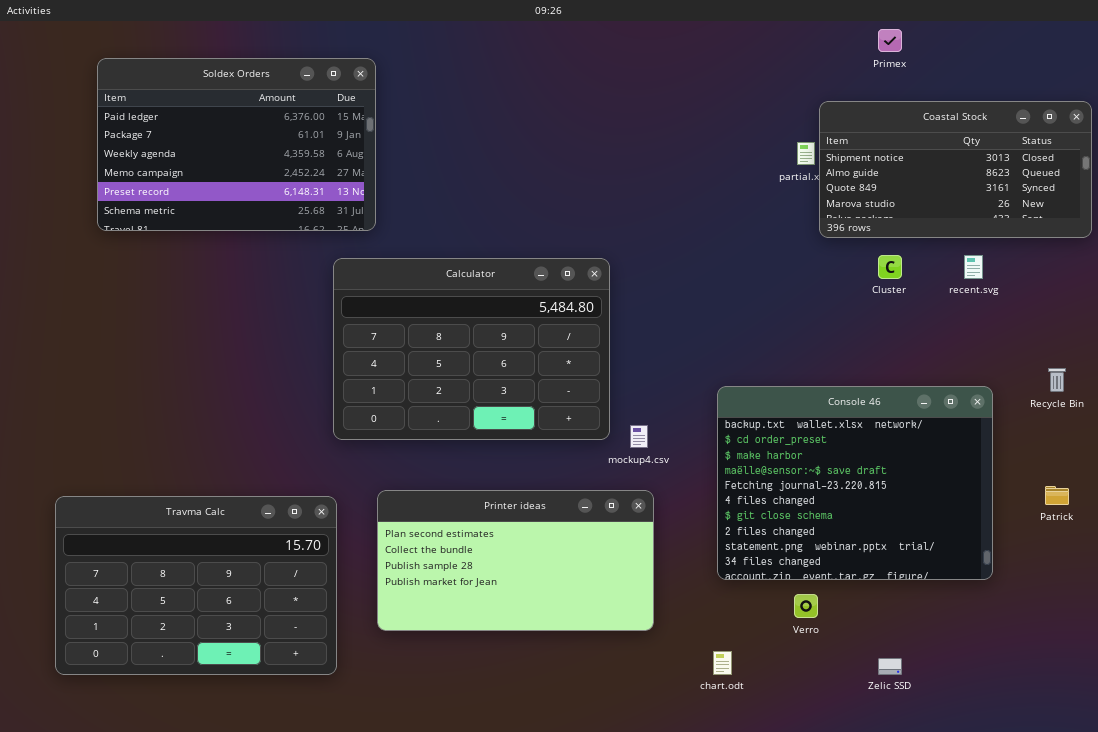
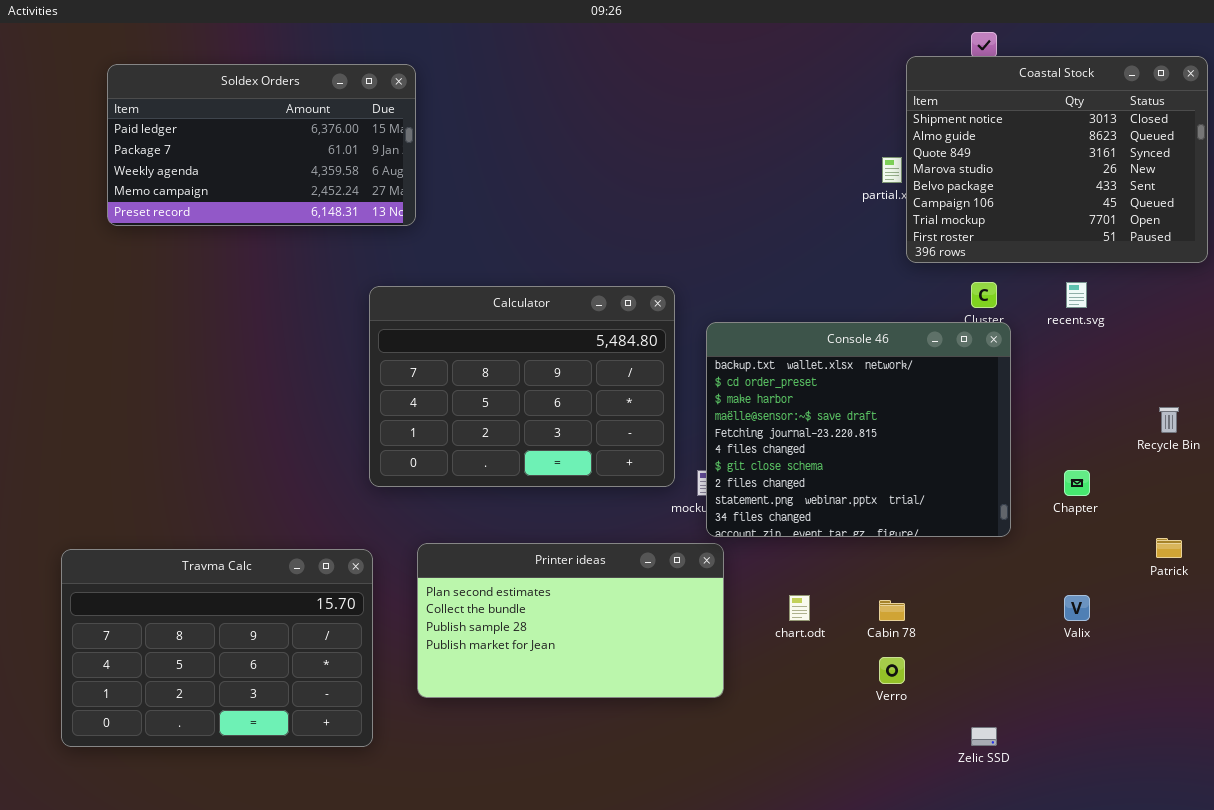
Soldex Orders: [97,58,376,231] -> [107,64,416,226], resized
Coastal Stock: [819,101,1092,238] -> [906,56,1208,263], resized
Console 46: [717,386,993,580] -> [706,322,1011,537], moved
chart.odt: [713,651,732,675] -> [789,595,810,621], moved

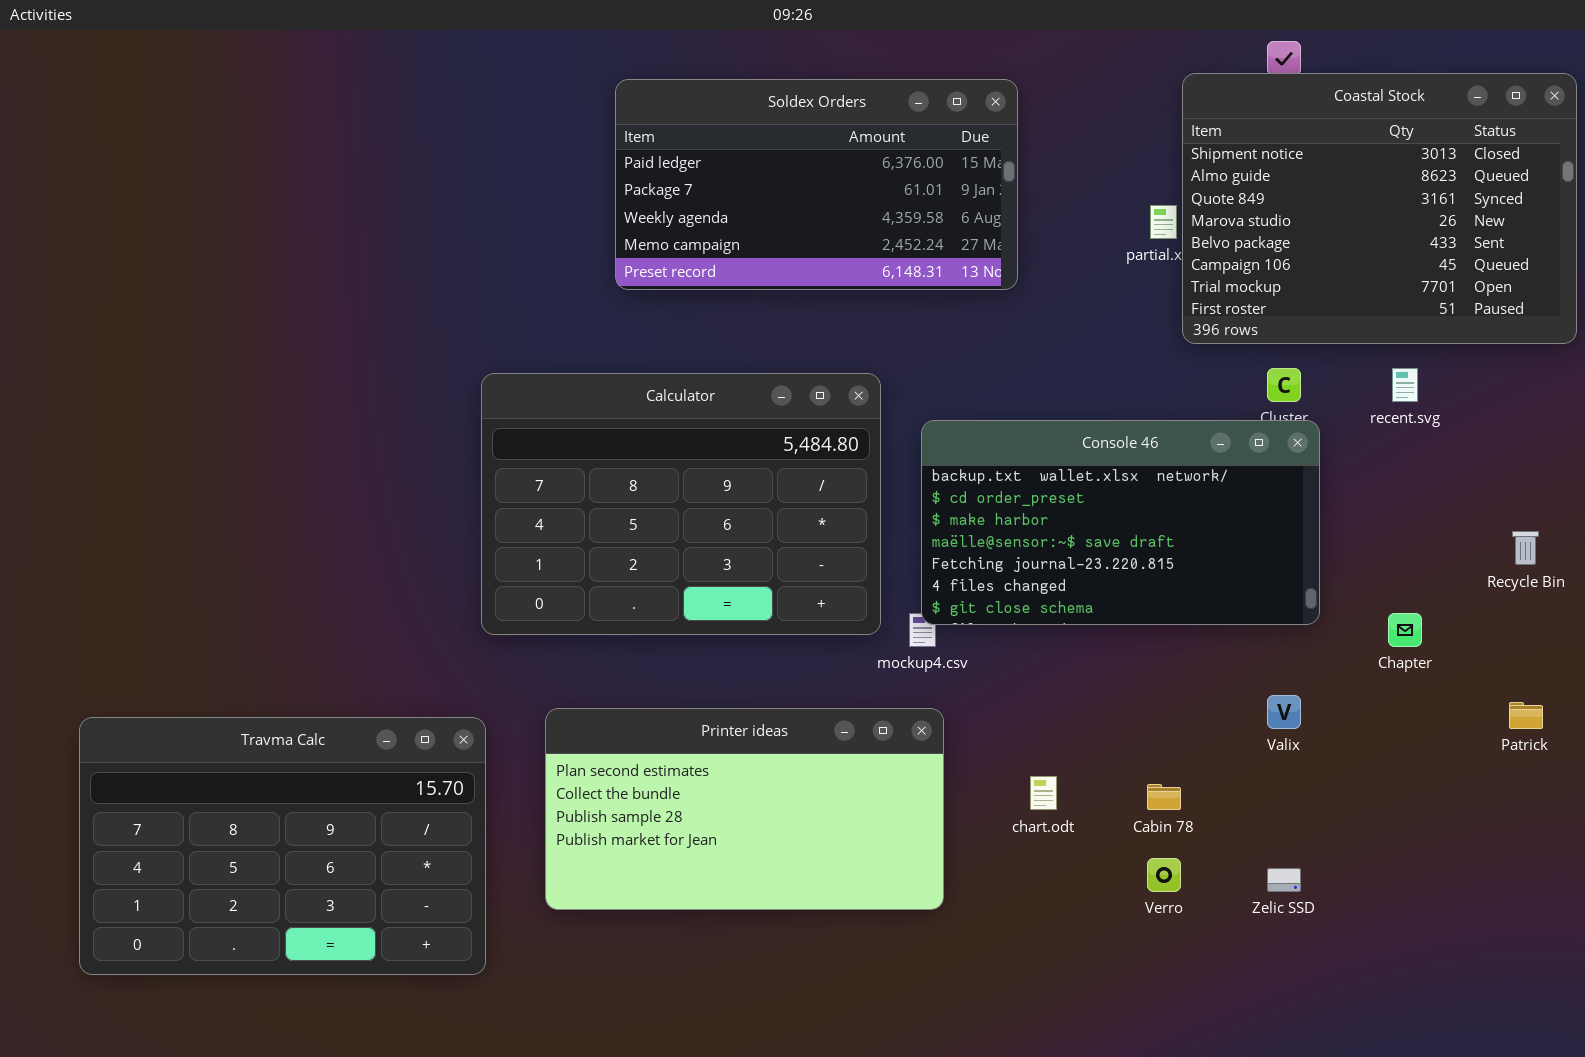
Soldex Orders: [107,64,416,226] -> [615,79,1018,290], moved
Console 46: [706,322,1011,537] -> [921,420,1320,625], resized
Valix: [1064,595,1090,621] -> [1267,695,1301,729], moved
Zelic SSD: [971,727,997,746] -> [1267,868,1301,892], moved

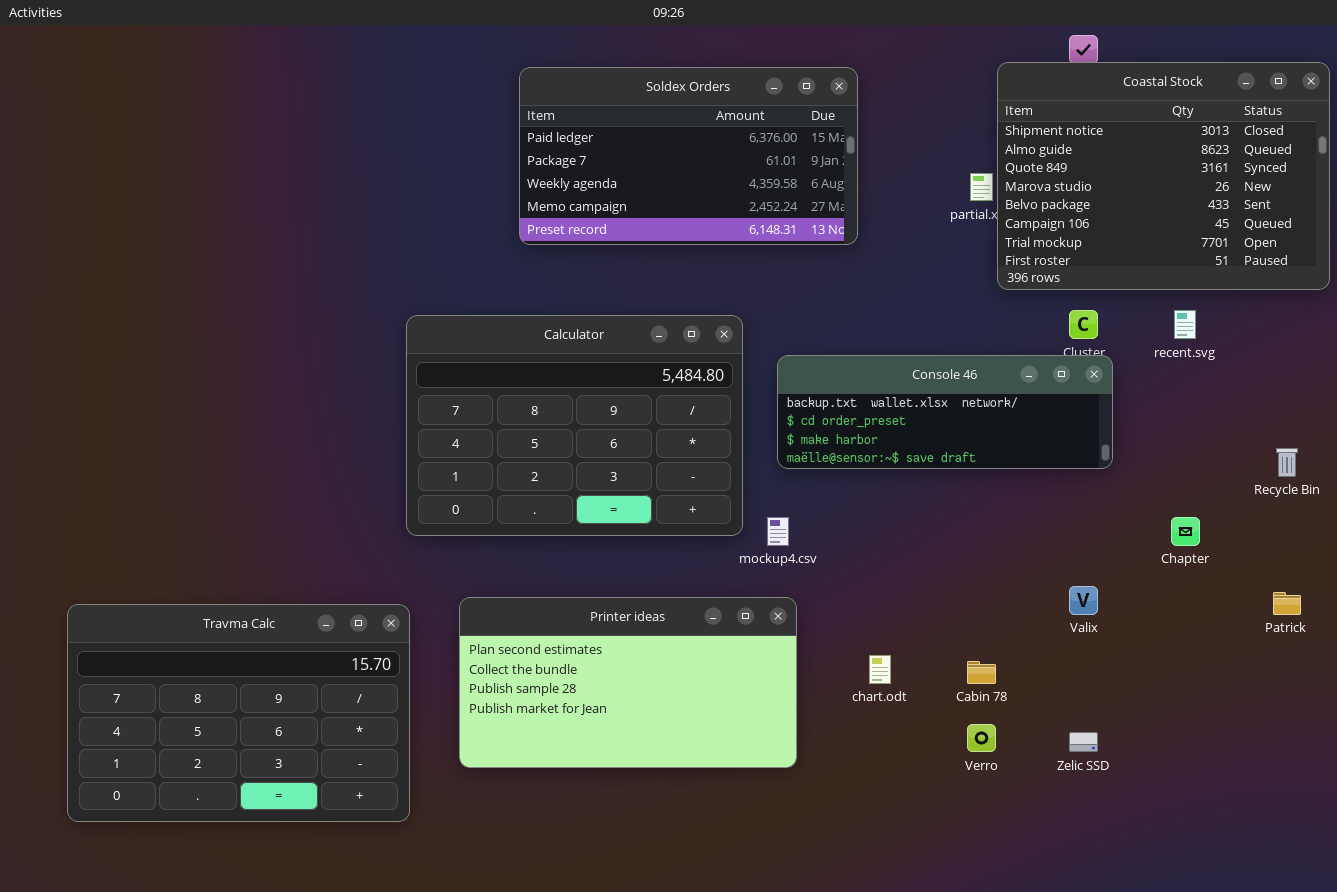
Console 46: [921,420,1320,625] -> [777,355,1113,469], resized

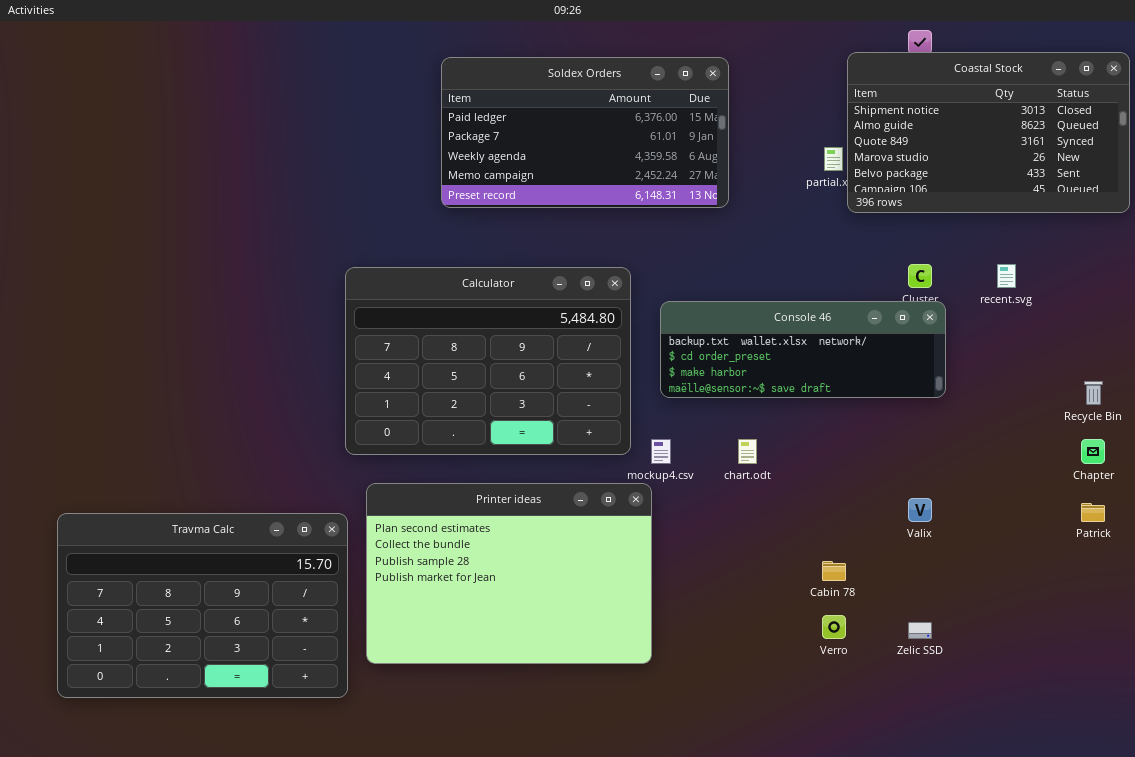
Coastal Stock: [997,62,1330,290] -> [847,52,1130,213], resized
Chapter: [1171,517,1200,546] -> [1081,439,1105,464], moved
Printer ideas: [459,597,797,768] -> [366,483,652,664], moved, resized
chart.odt: [869,655,891,684] -> [738,439,757,464], moved

